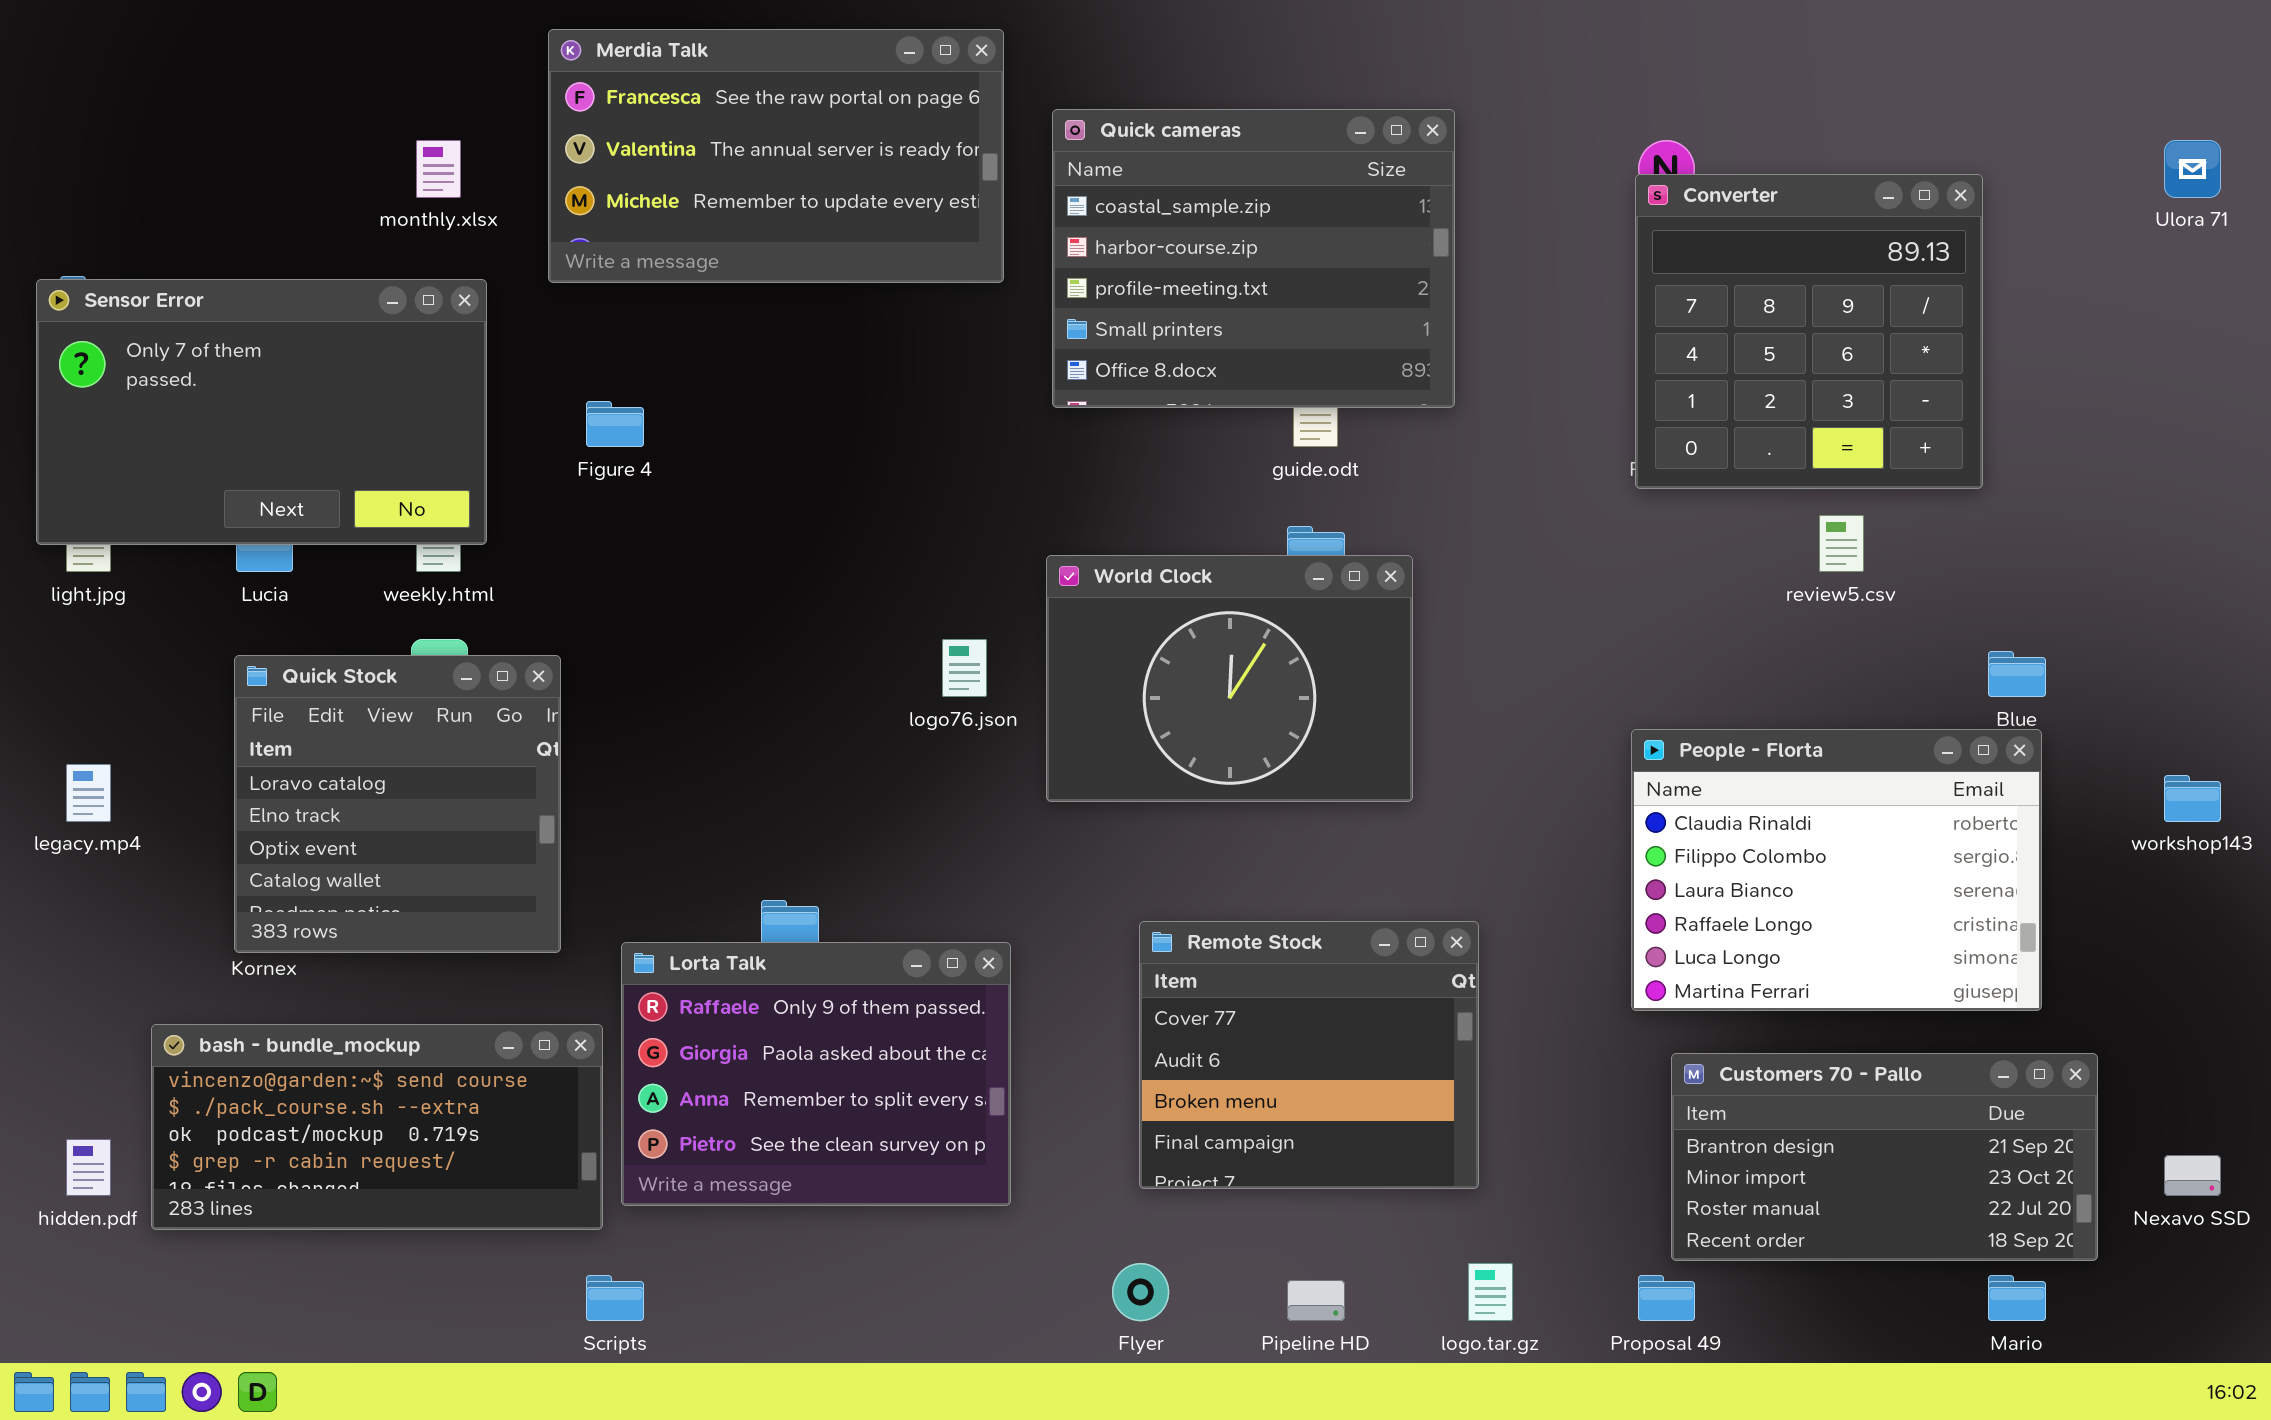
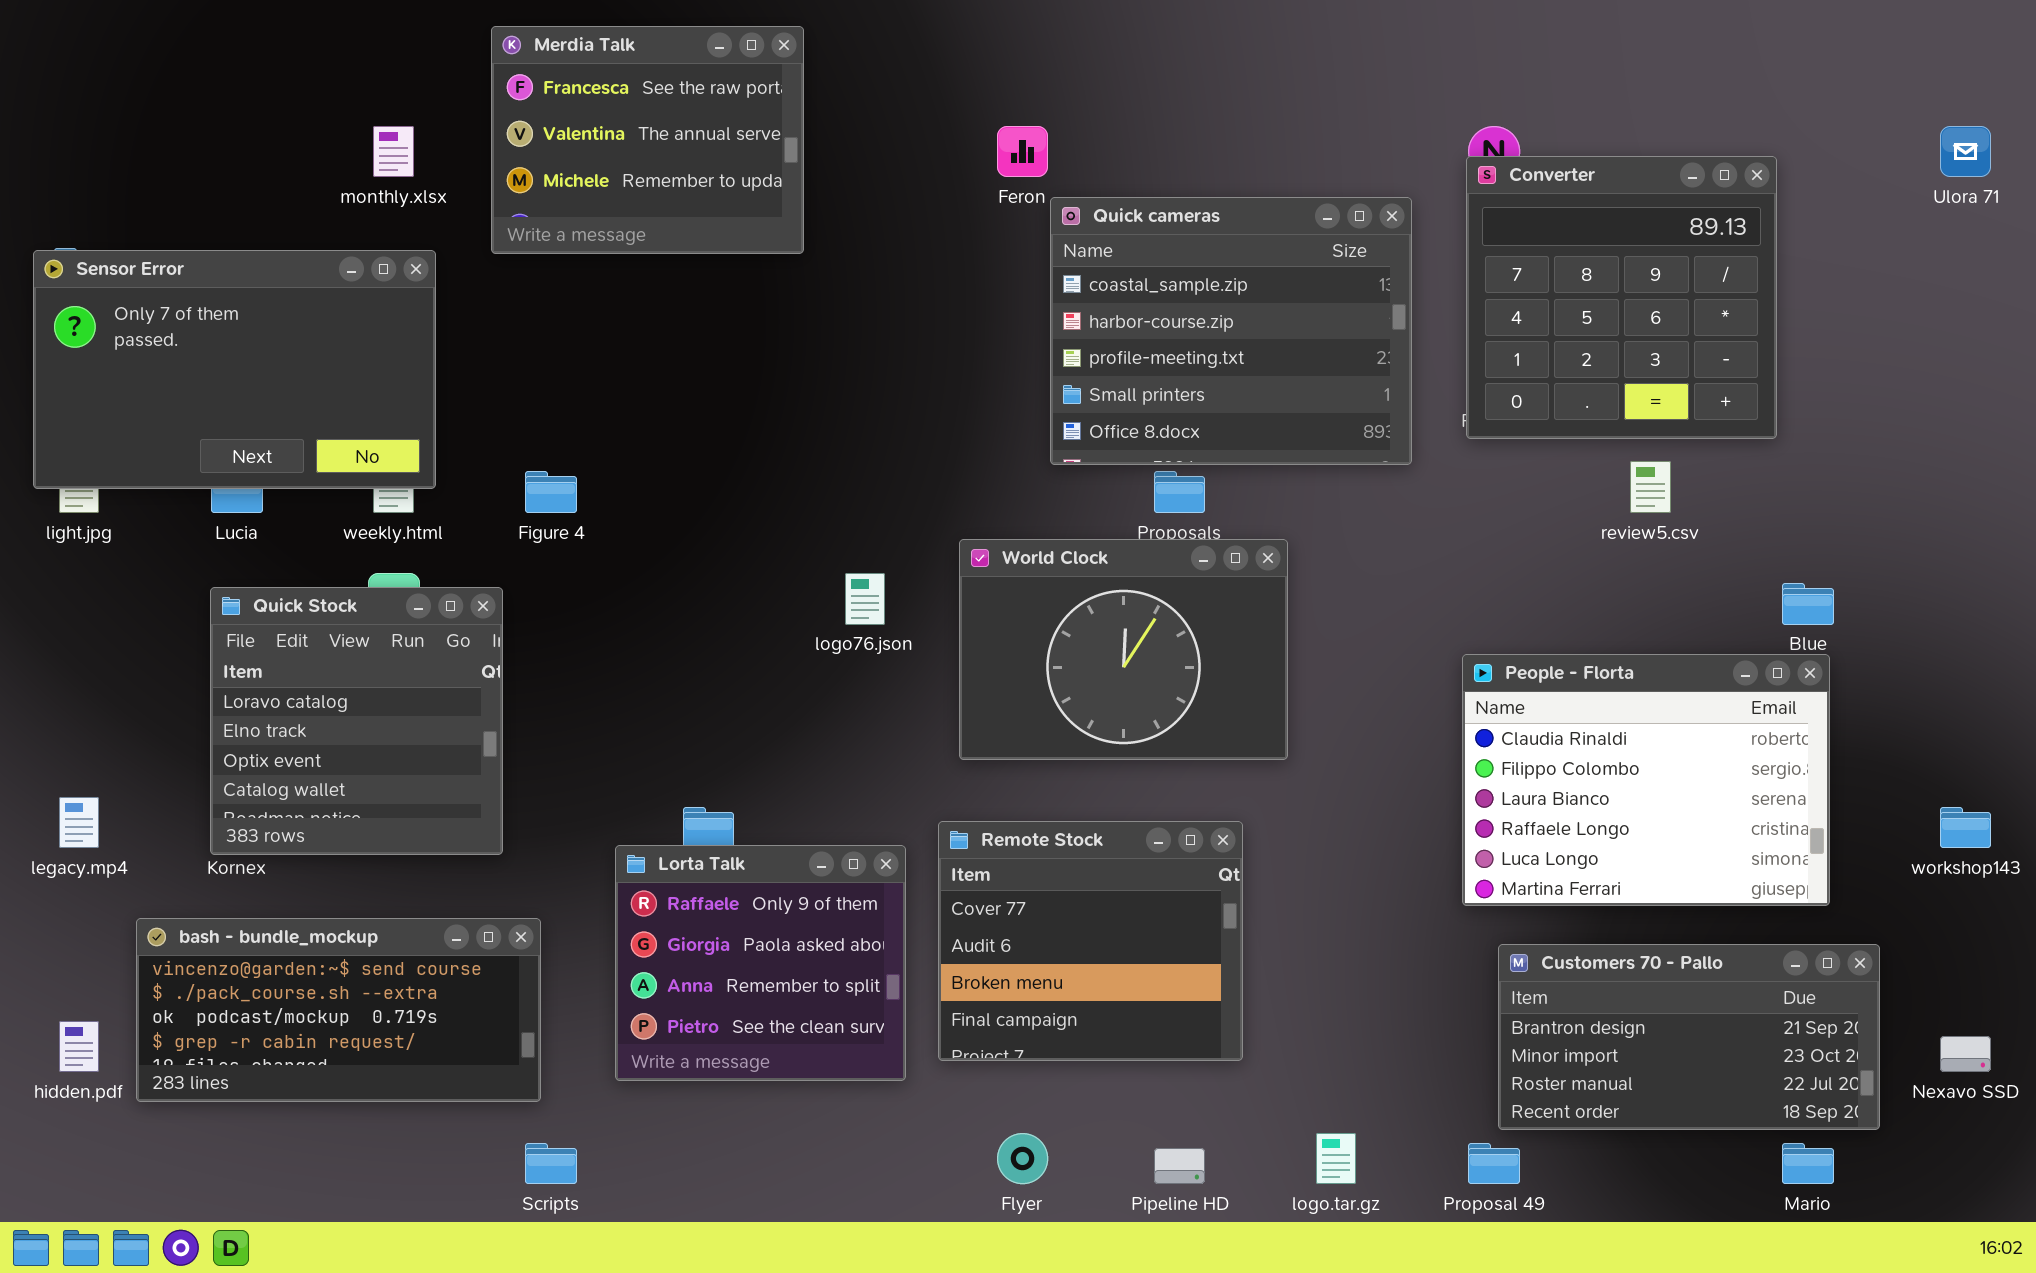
Merdia Talk: [548,29,1004,283] -> [491,26,804,254], resized
Quick cameras: [1052,109,1455,408] -> [1050,197,1412,465], moved
Figure 4: [586,401,644,447] -> [525,471,577,513], moved
World Clock: [1046,555,1413,802] -> [959,539,1288,760], moved
legacy.mp4: [66,764,111,822] -> [59,797,99,848], moved
workshop143: [2164,775,2221,822] -> [1940,807,1991,848], moved
Remote Stock: [1139,921,1479,1189] -> [938,821,1243,1061], moved
Lorta Talk: [621,942,1011,1206] -> [615,845,906,1081], resized

